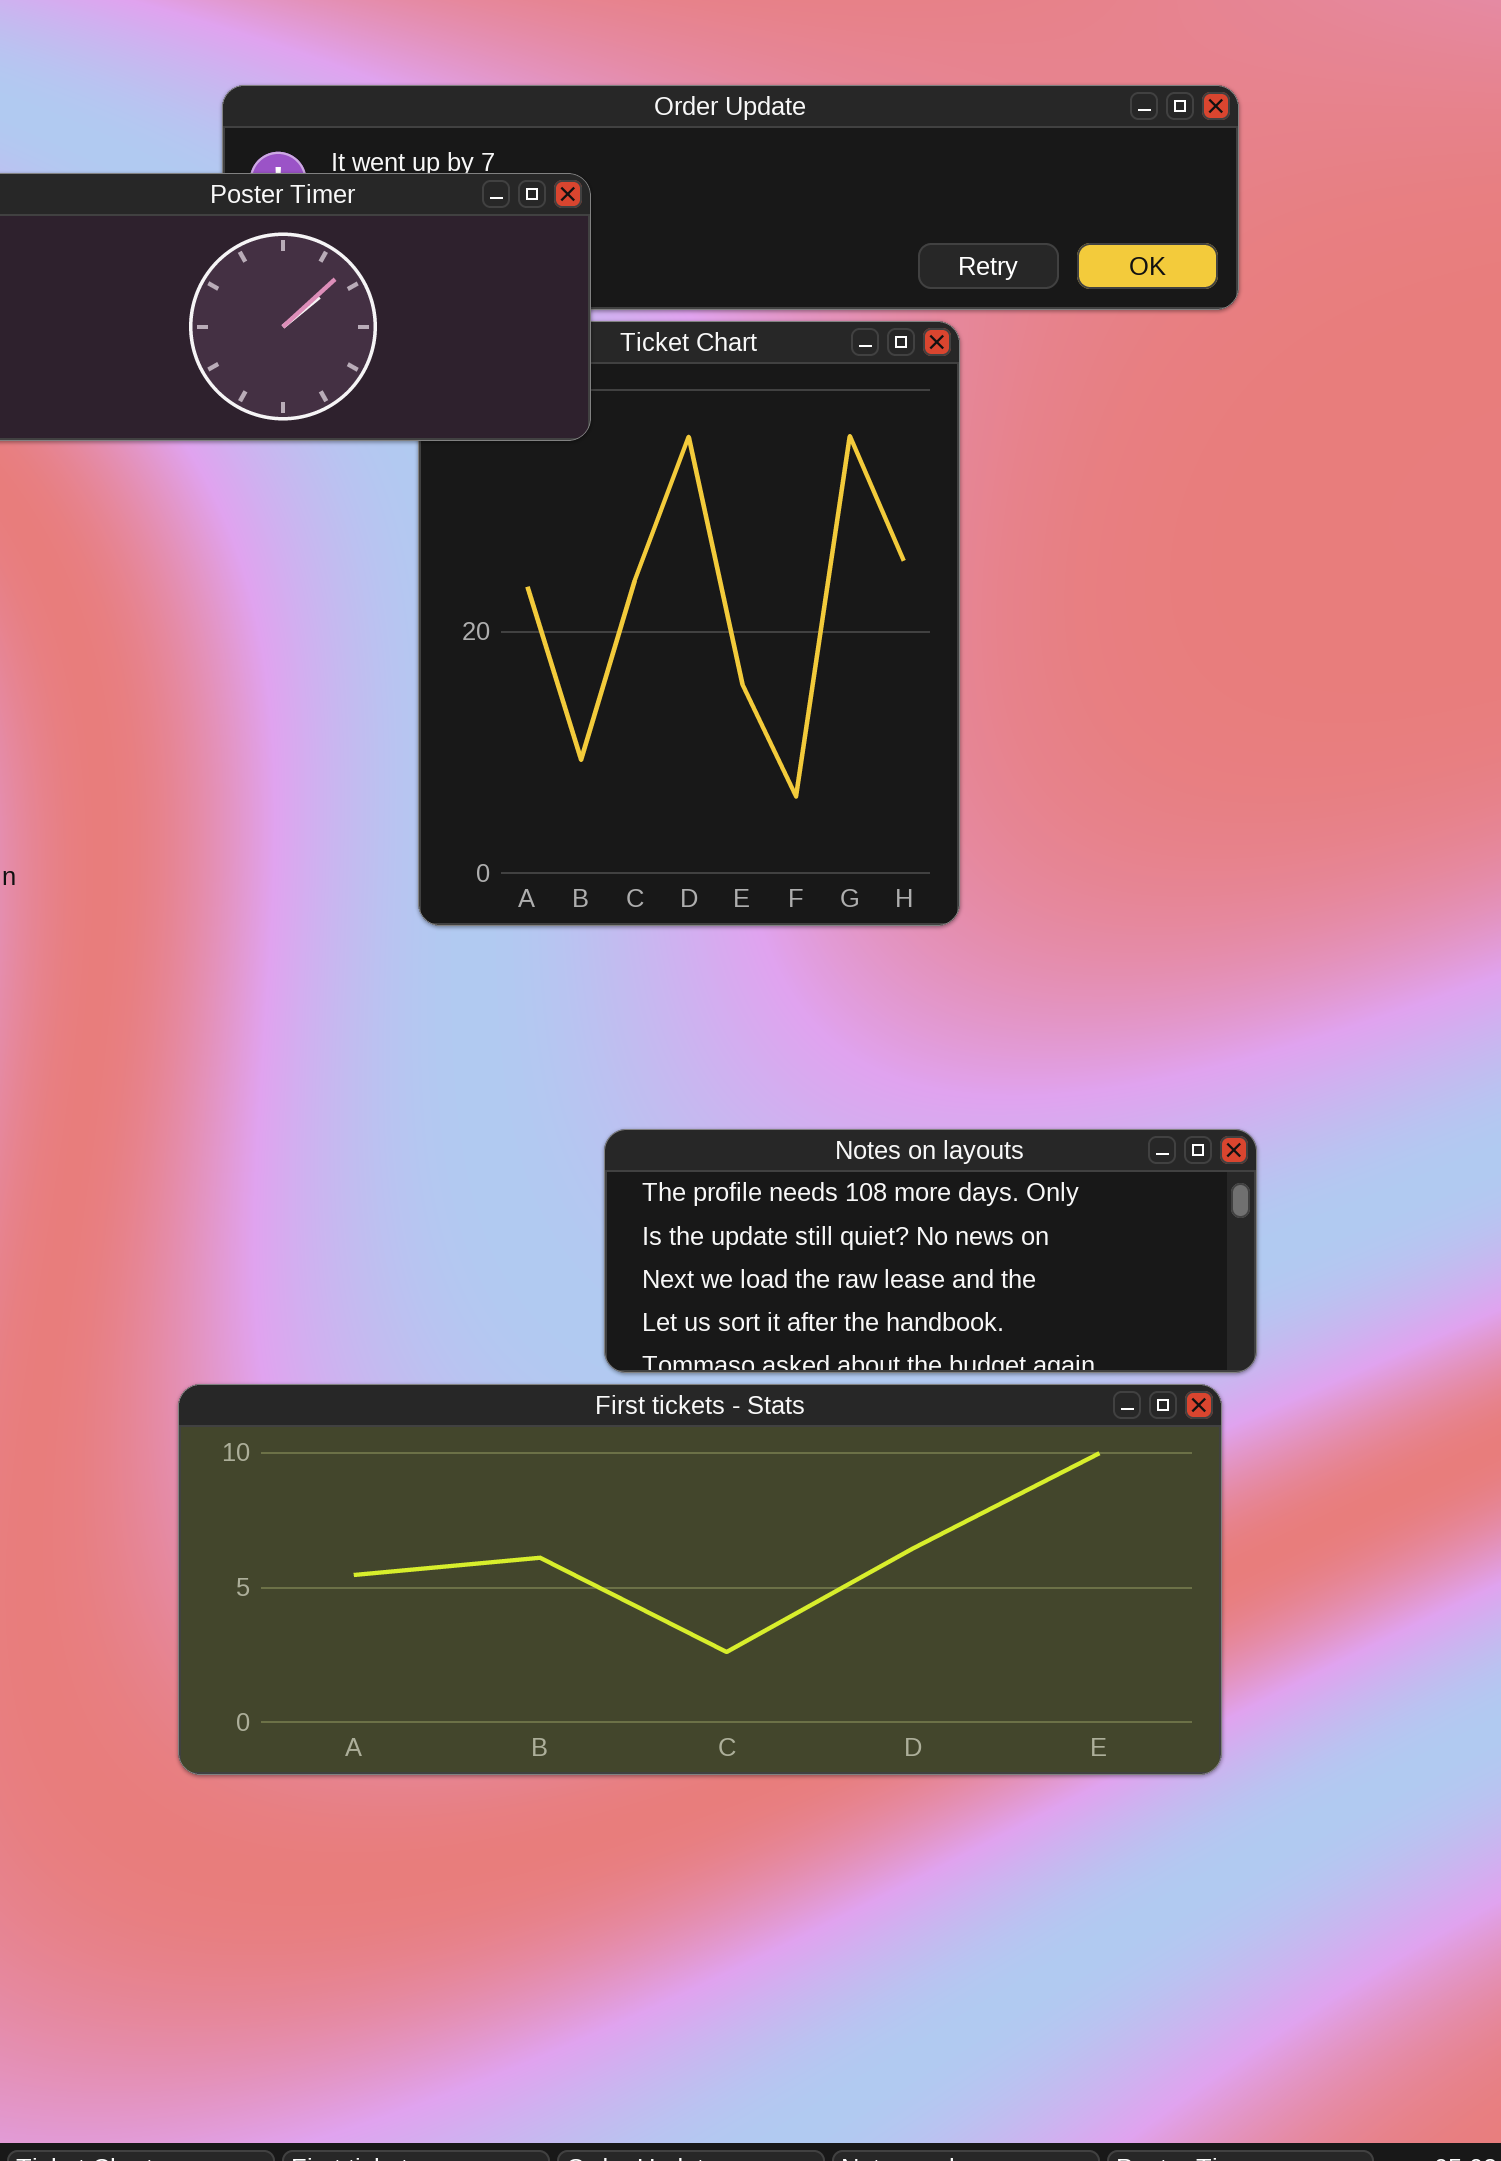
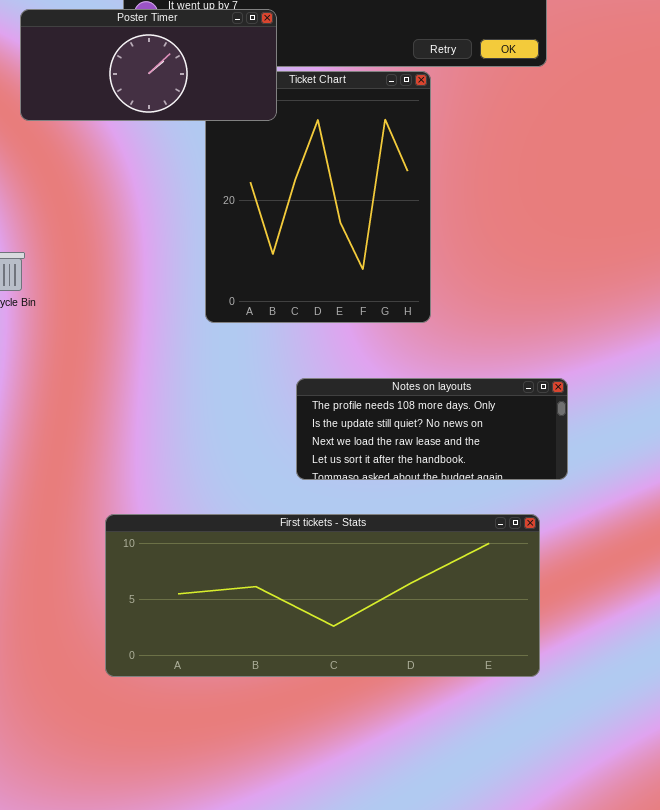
Notes on layouts: [604,1129,1257,1373] -> [296,378,568,480], moved

